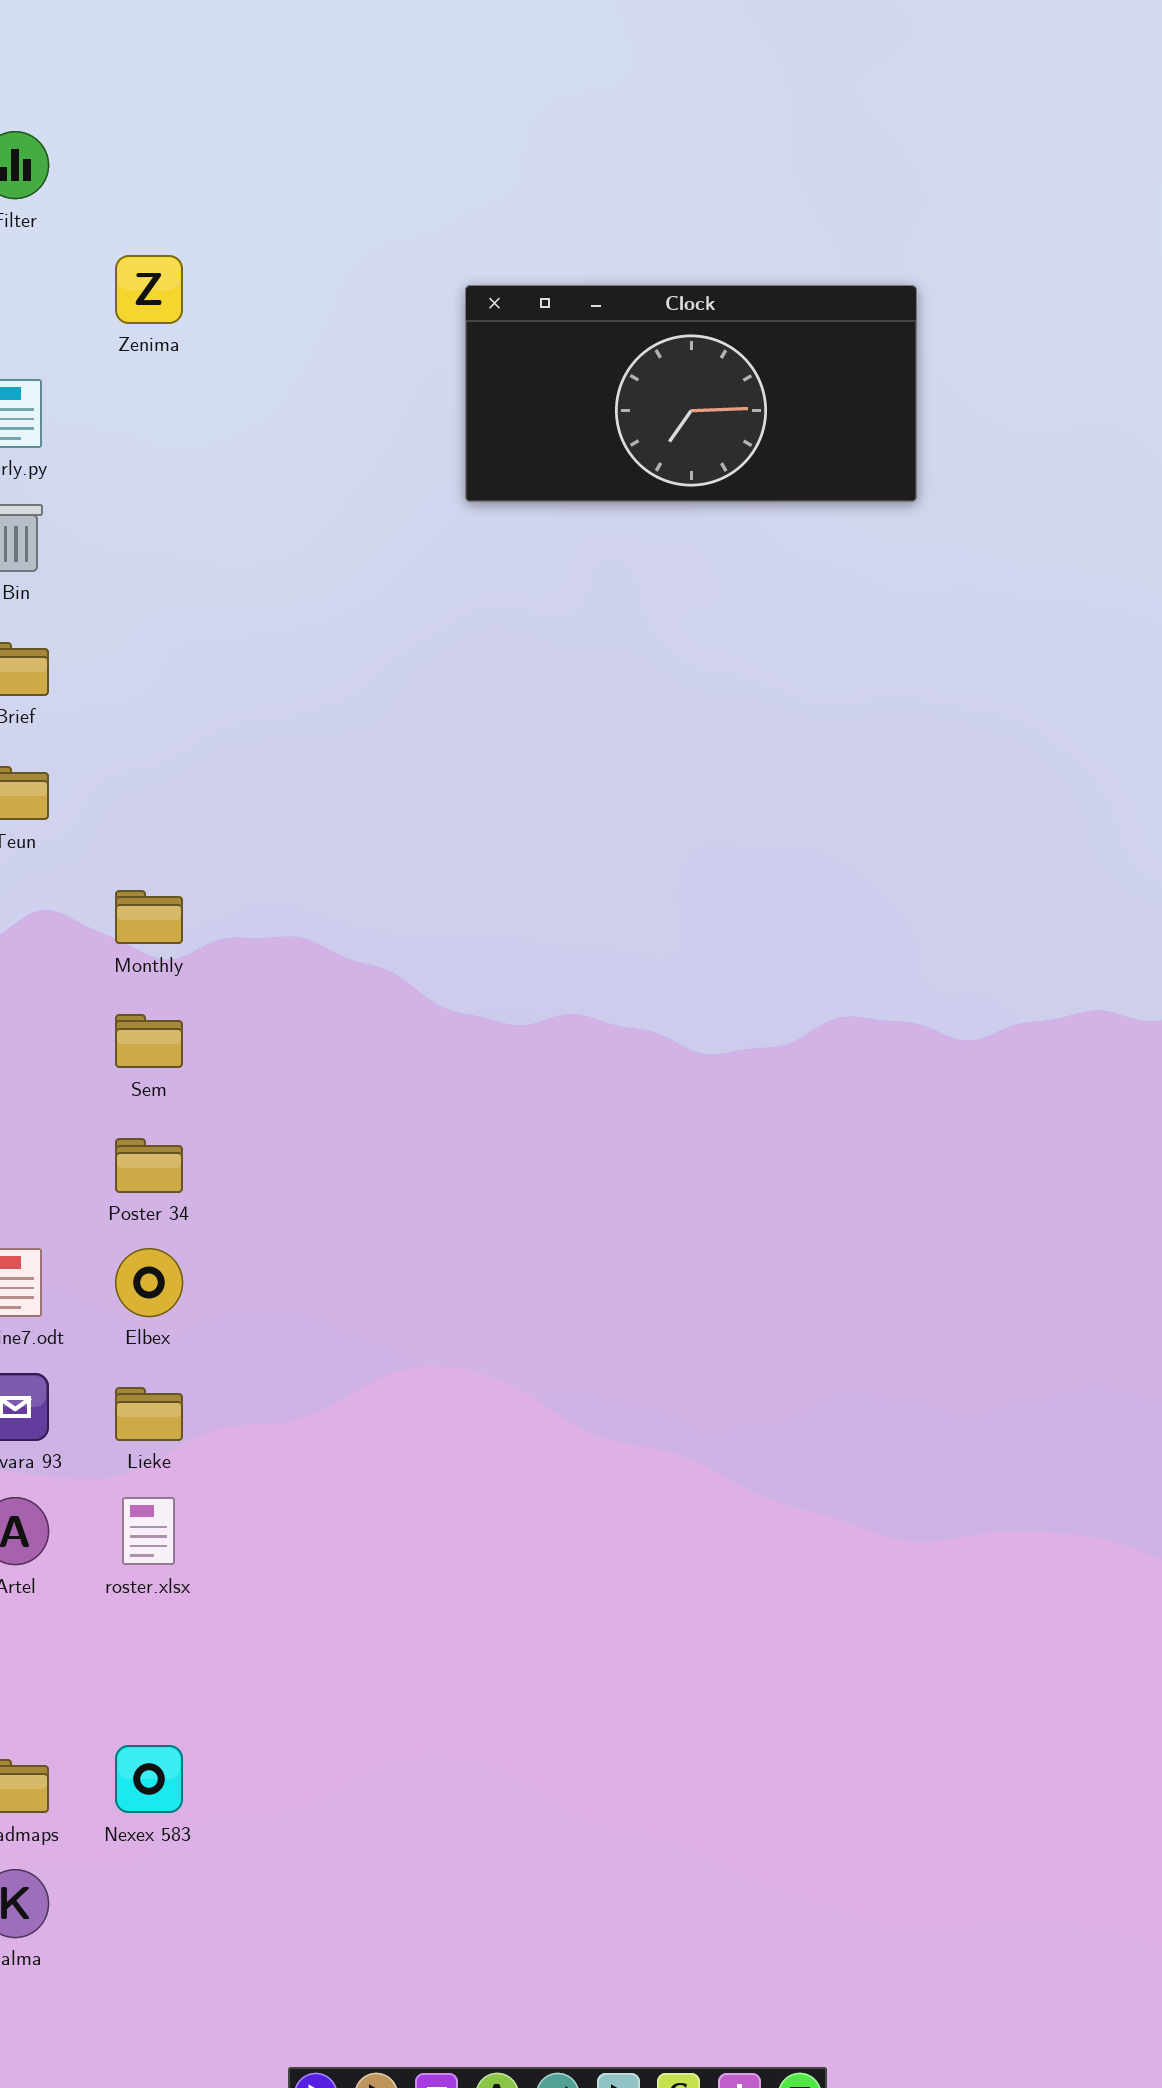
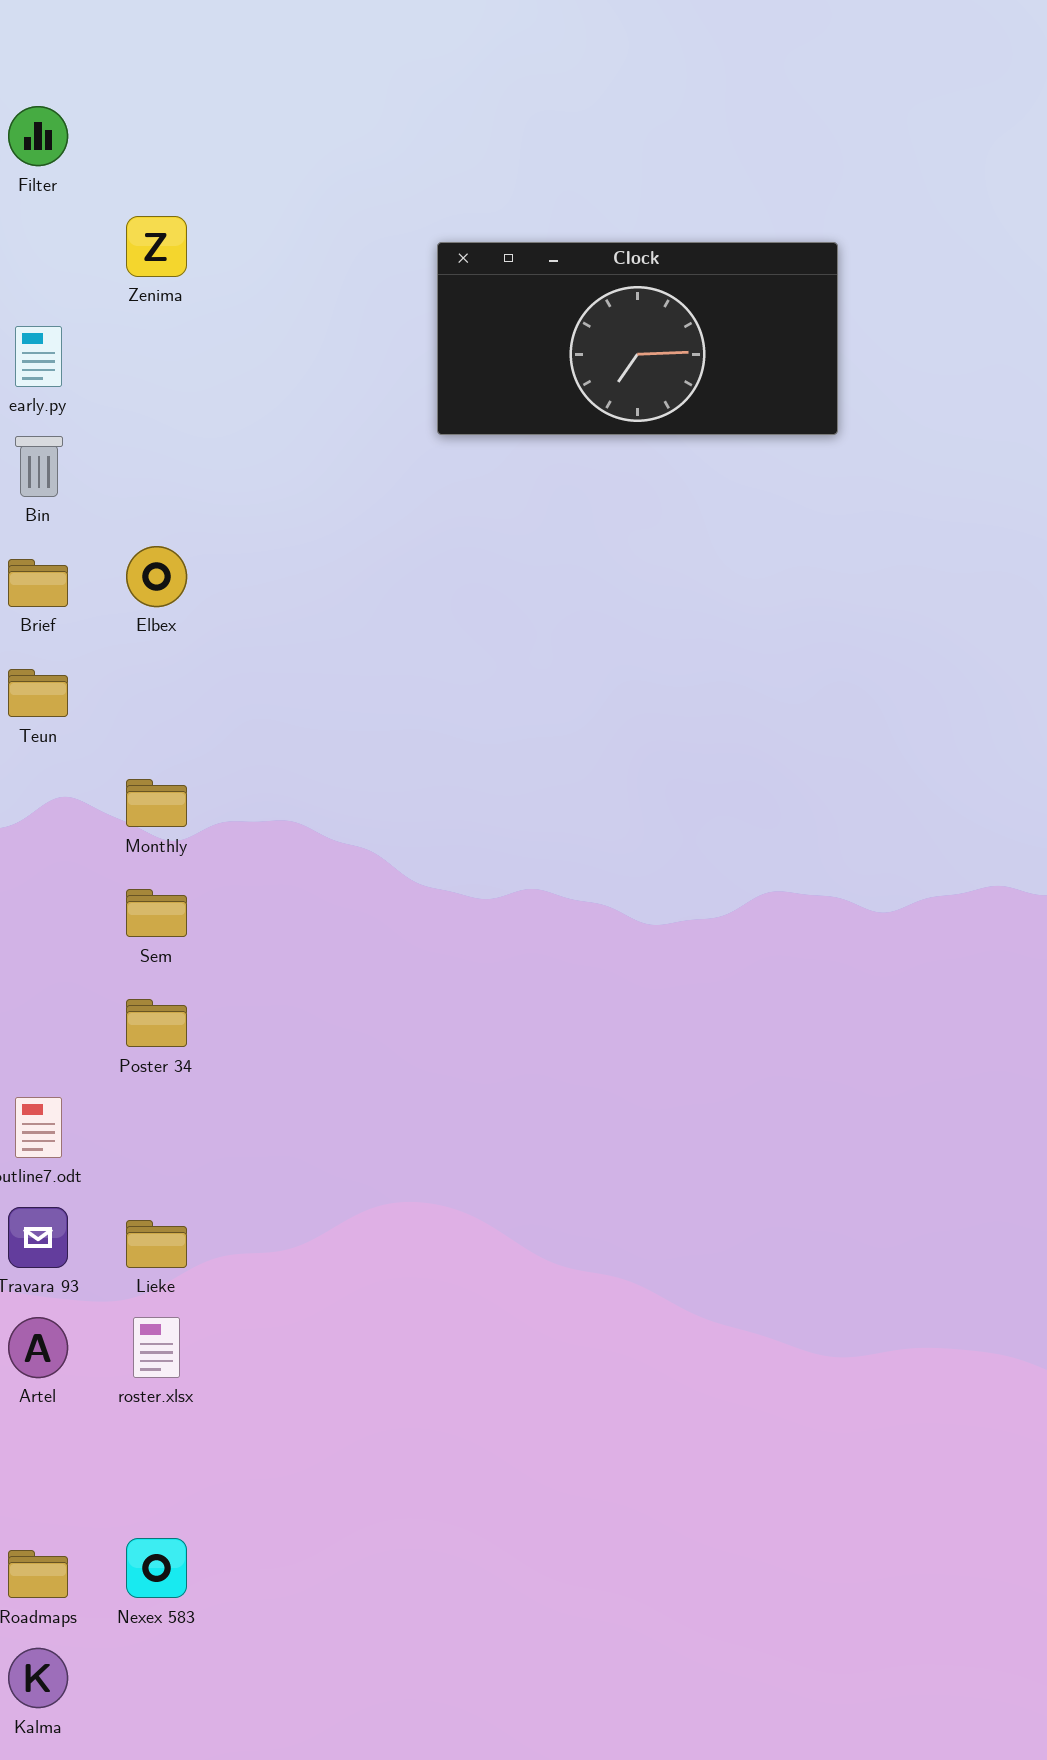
Elbex: [115,1248,183,1317] -> [126,546,187,607], moved

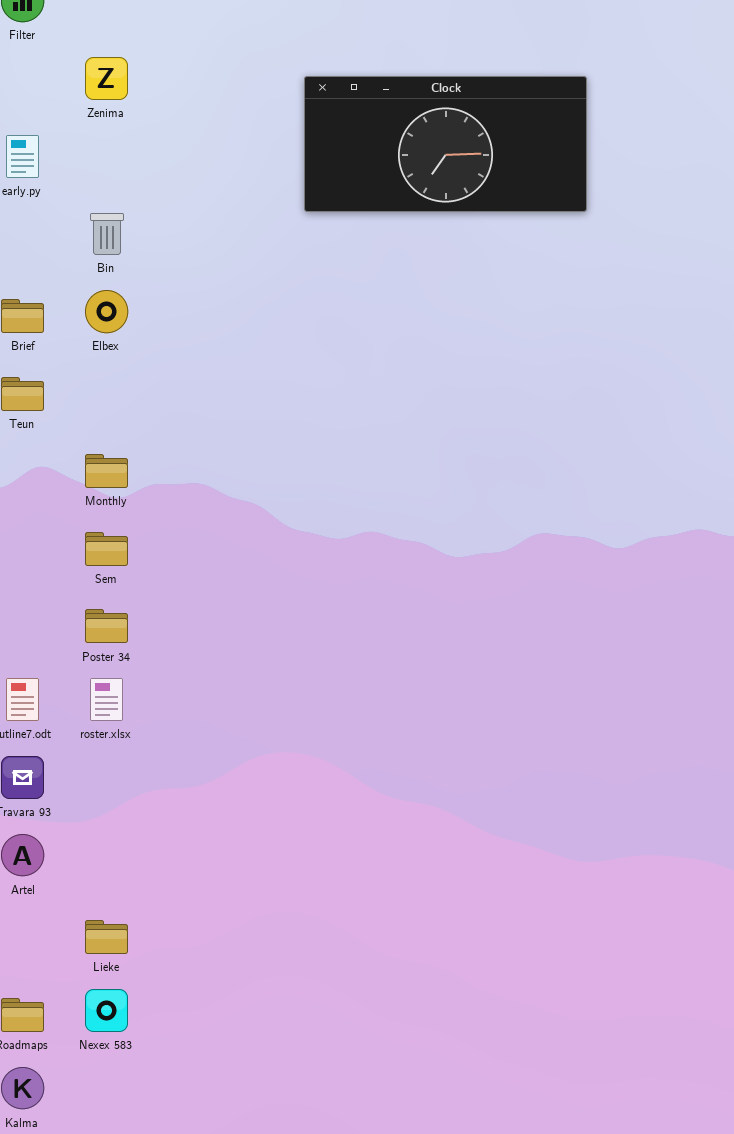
Bin: [15,436,63,497] -> [90,213,124,255], moved
Lieke: [126,1220,187,1268] -> [85,920,128,954], moved
roster.xlsx: [133,1317,180,1378] -> [90,678,123,721], moved

